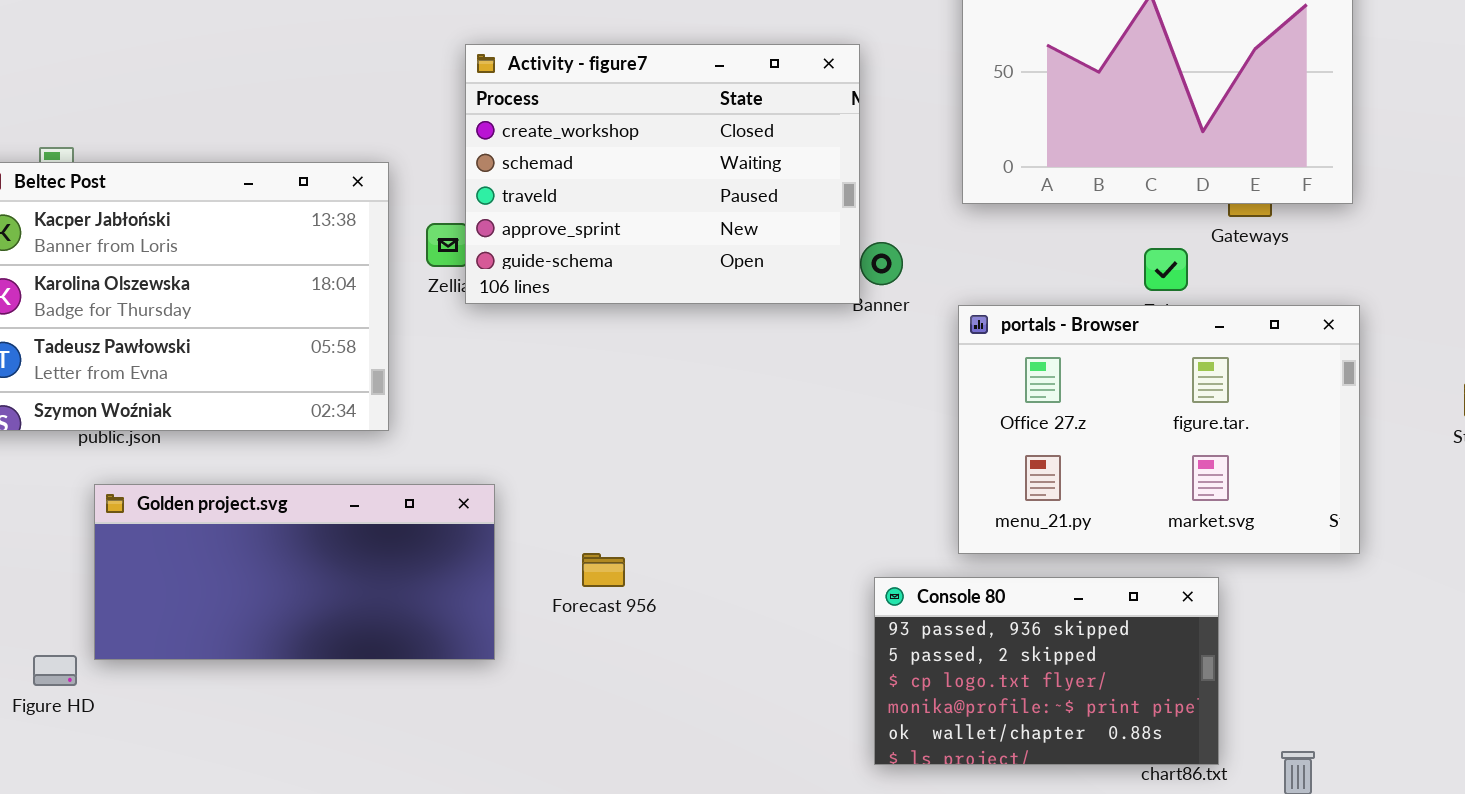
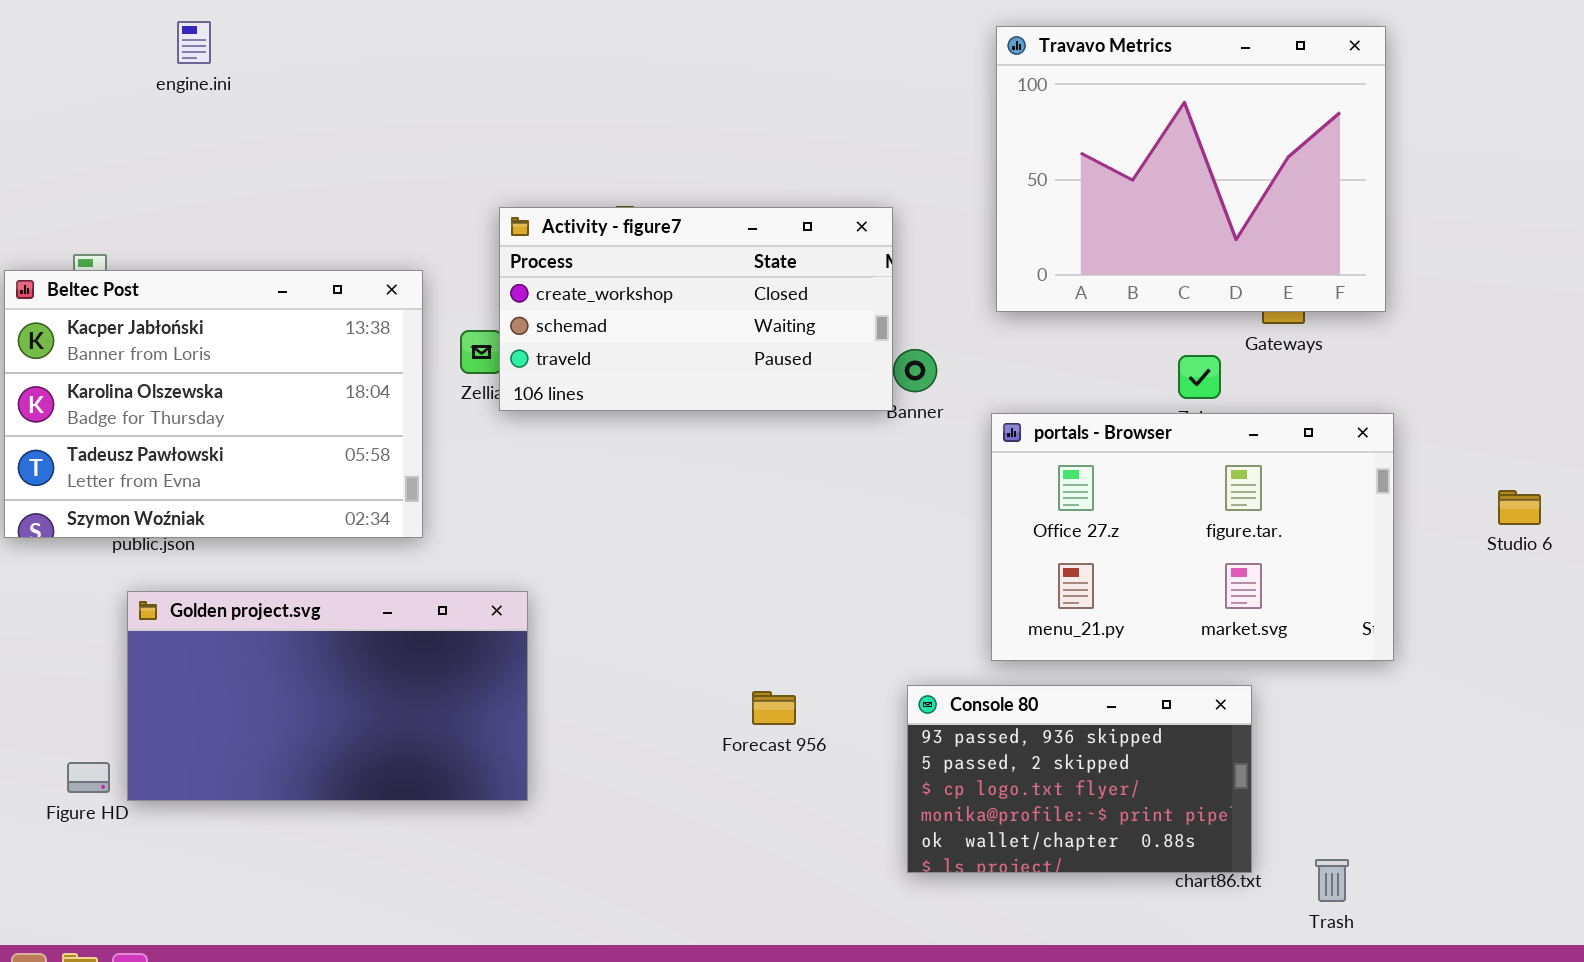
Activity - figure7: [465,44,860,304] -> [499,207,893,411], resized
Golden project.svg: [94,484,495,660] -> [127,591,528,801], resized
Forecast 956: [582,553,625,587] -> [752,691,796,725], moved

